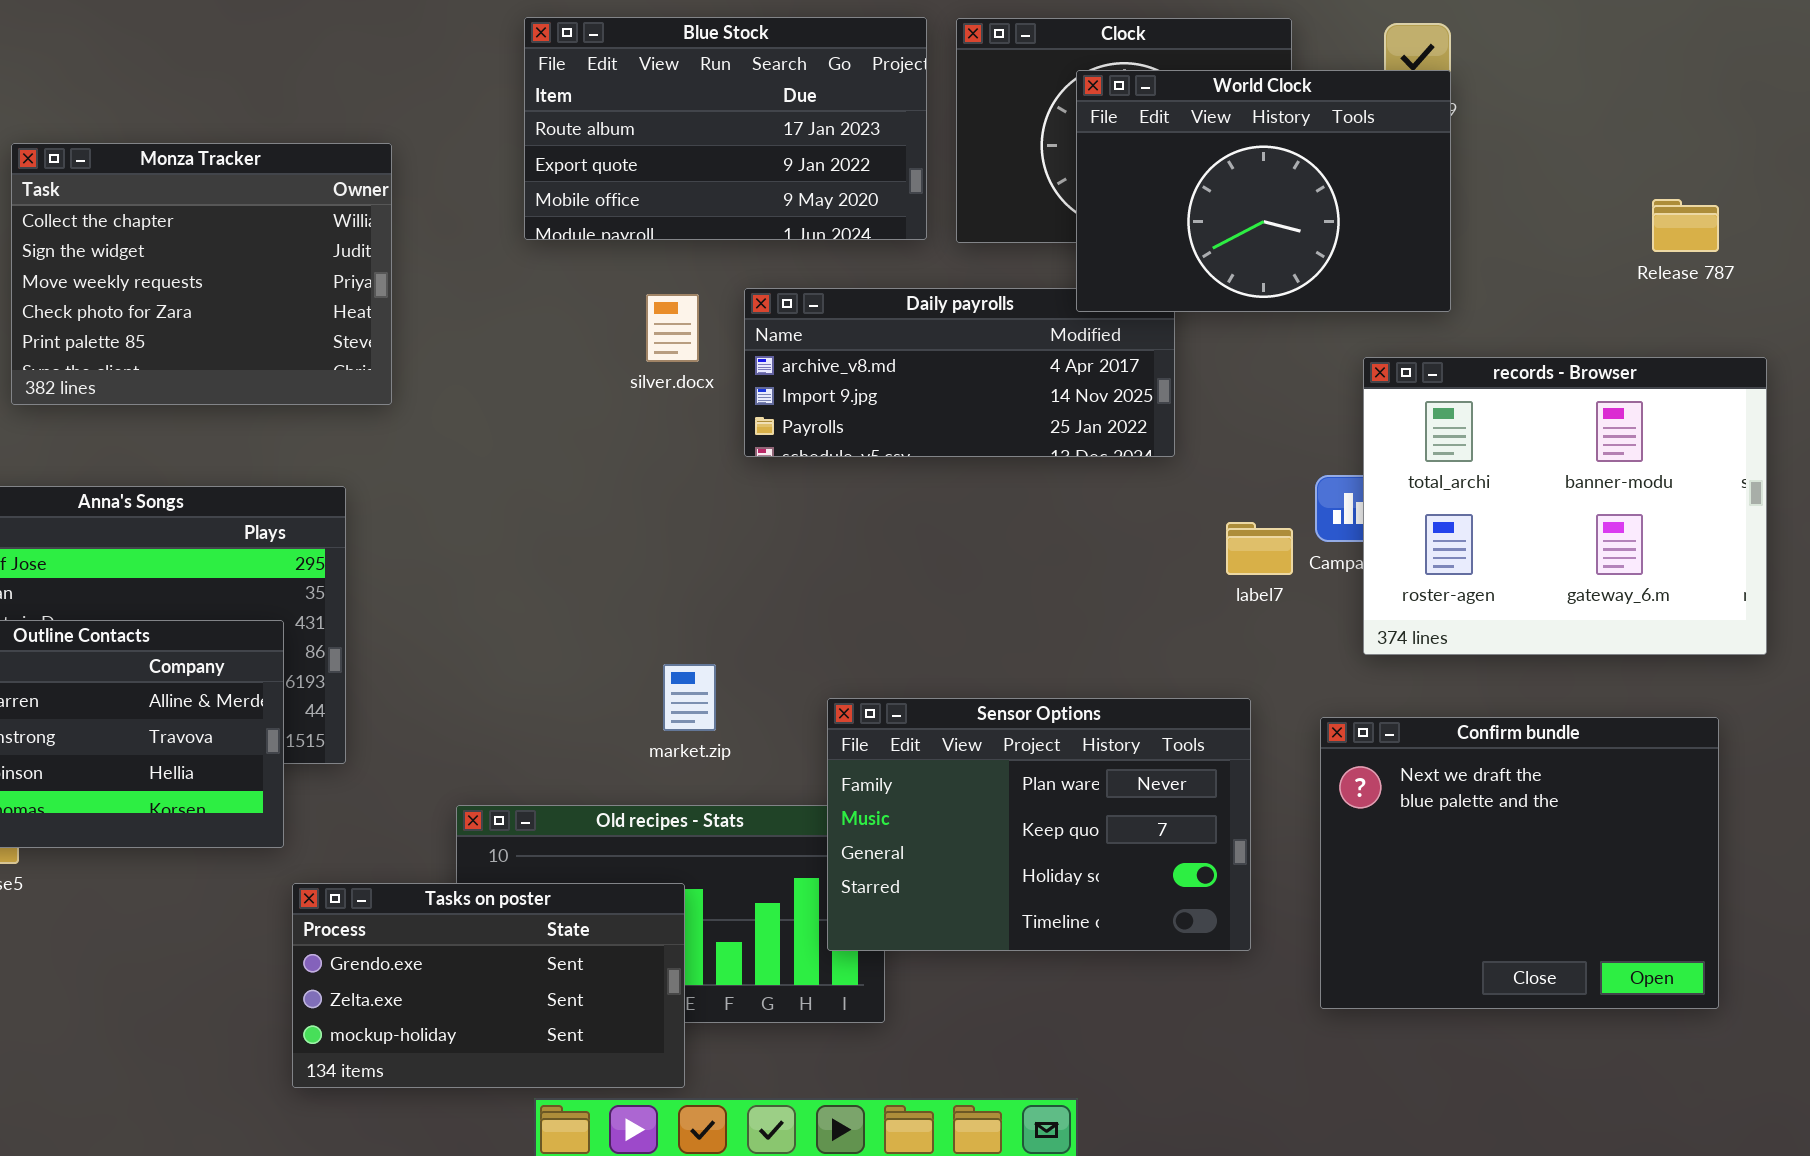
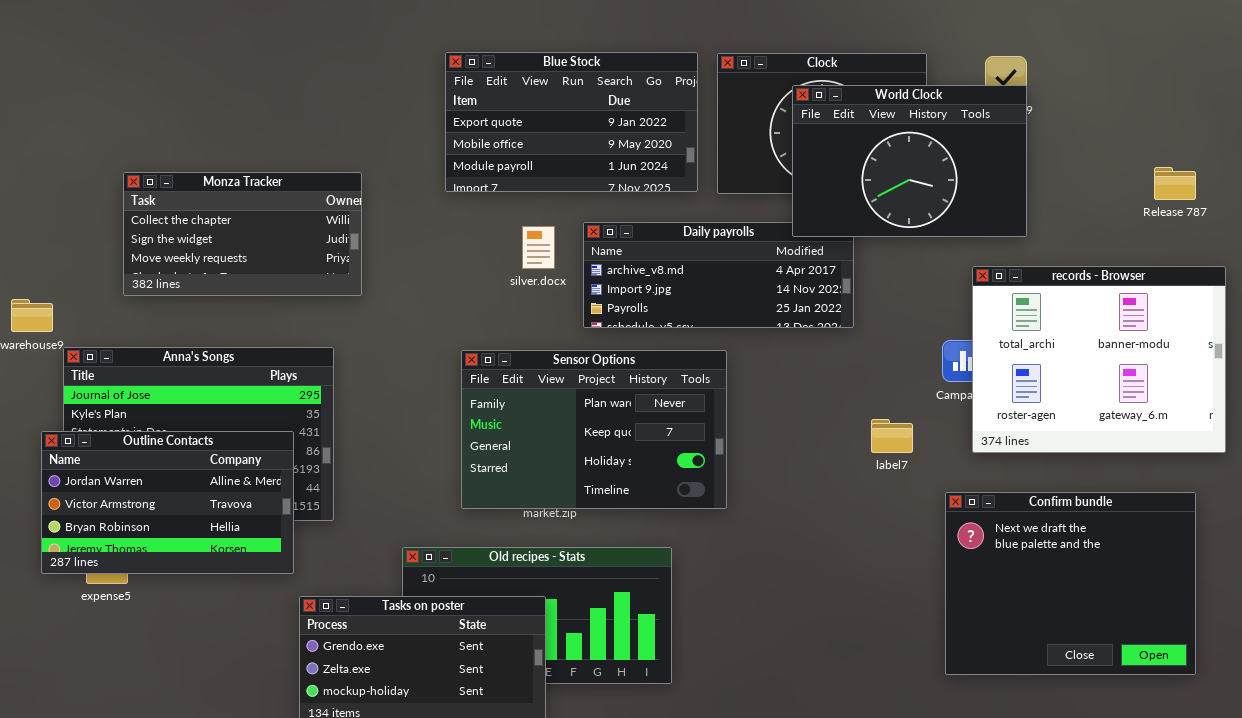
Blue Stock: [524,17,927,240] -> [445,52,698,192], scrolled down 1 row
Monza Tracker: [11,143,392,405] -> [123,172,362,296], resized
label7: [1226,522,1293,575] -> [871,419,913,453], moved
Sensor Options: [827,698,1251,951] -> [461,350,727,509], moved

